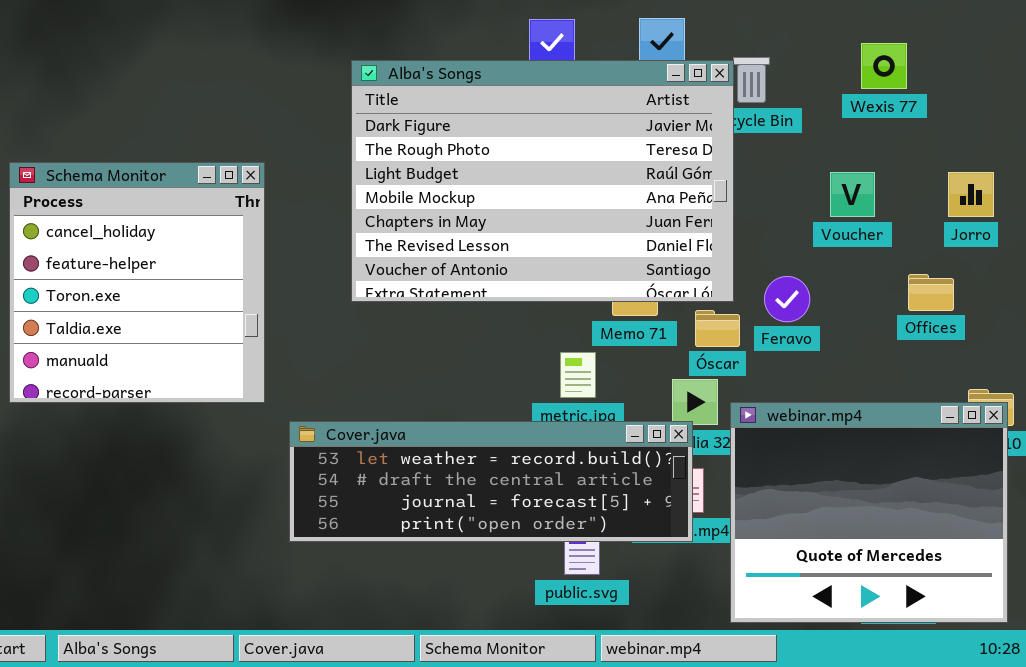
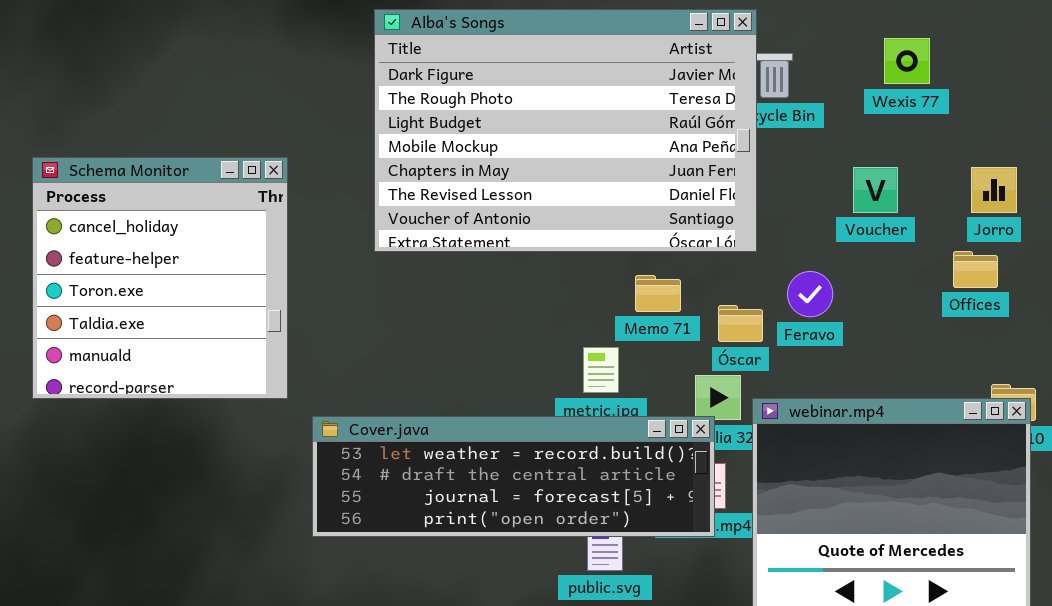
Alba's Songs: [351,60,734,302] -> [374,9,757,252], moved
Offices: [908,274,954,311] -> [953,251,998,288], moved

